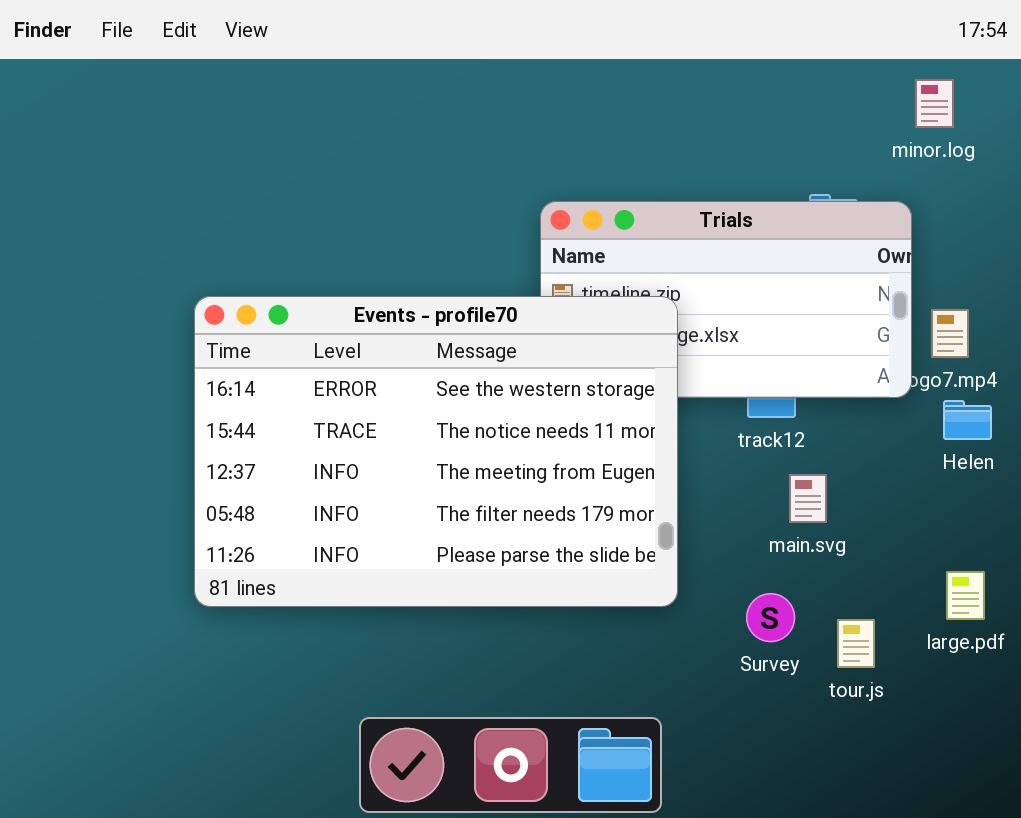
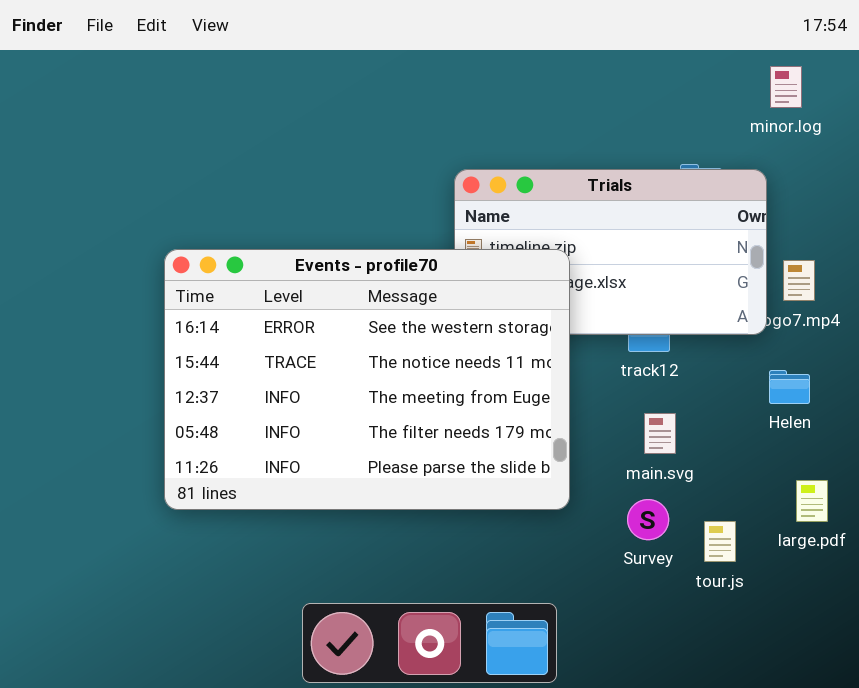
Helen: [943,400,992,440] -> [769,370,810,404], moved
main.svg: [789,474,827,523] -> [644,413,676,454], moved

